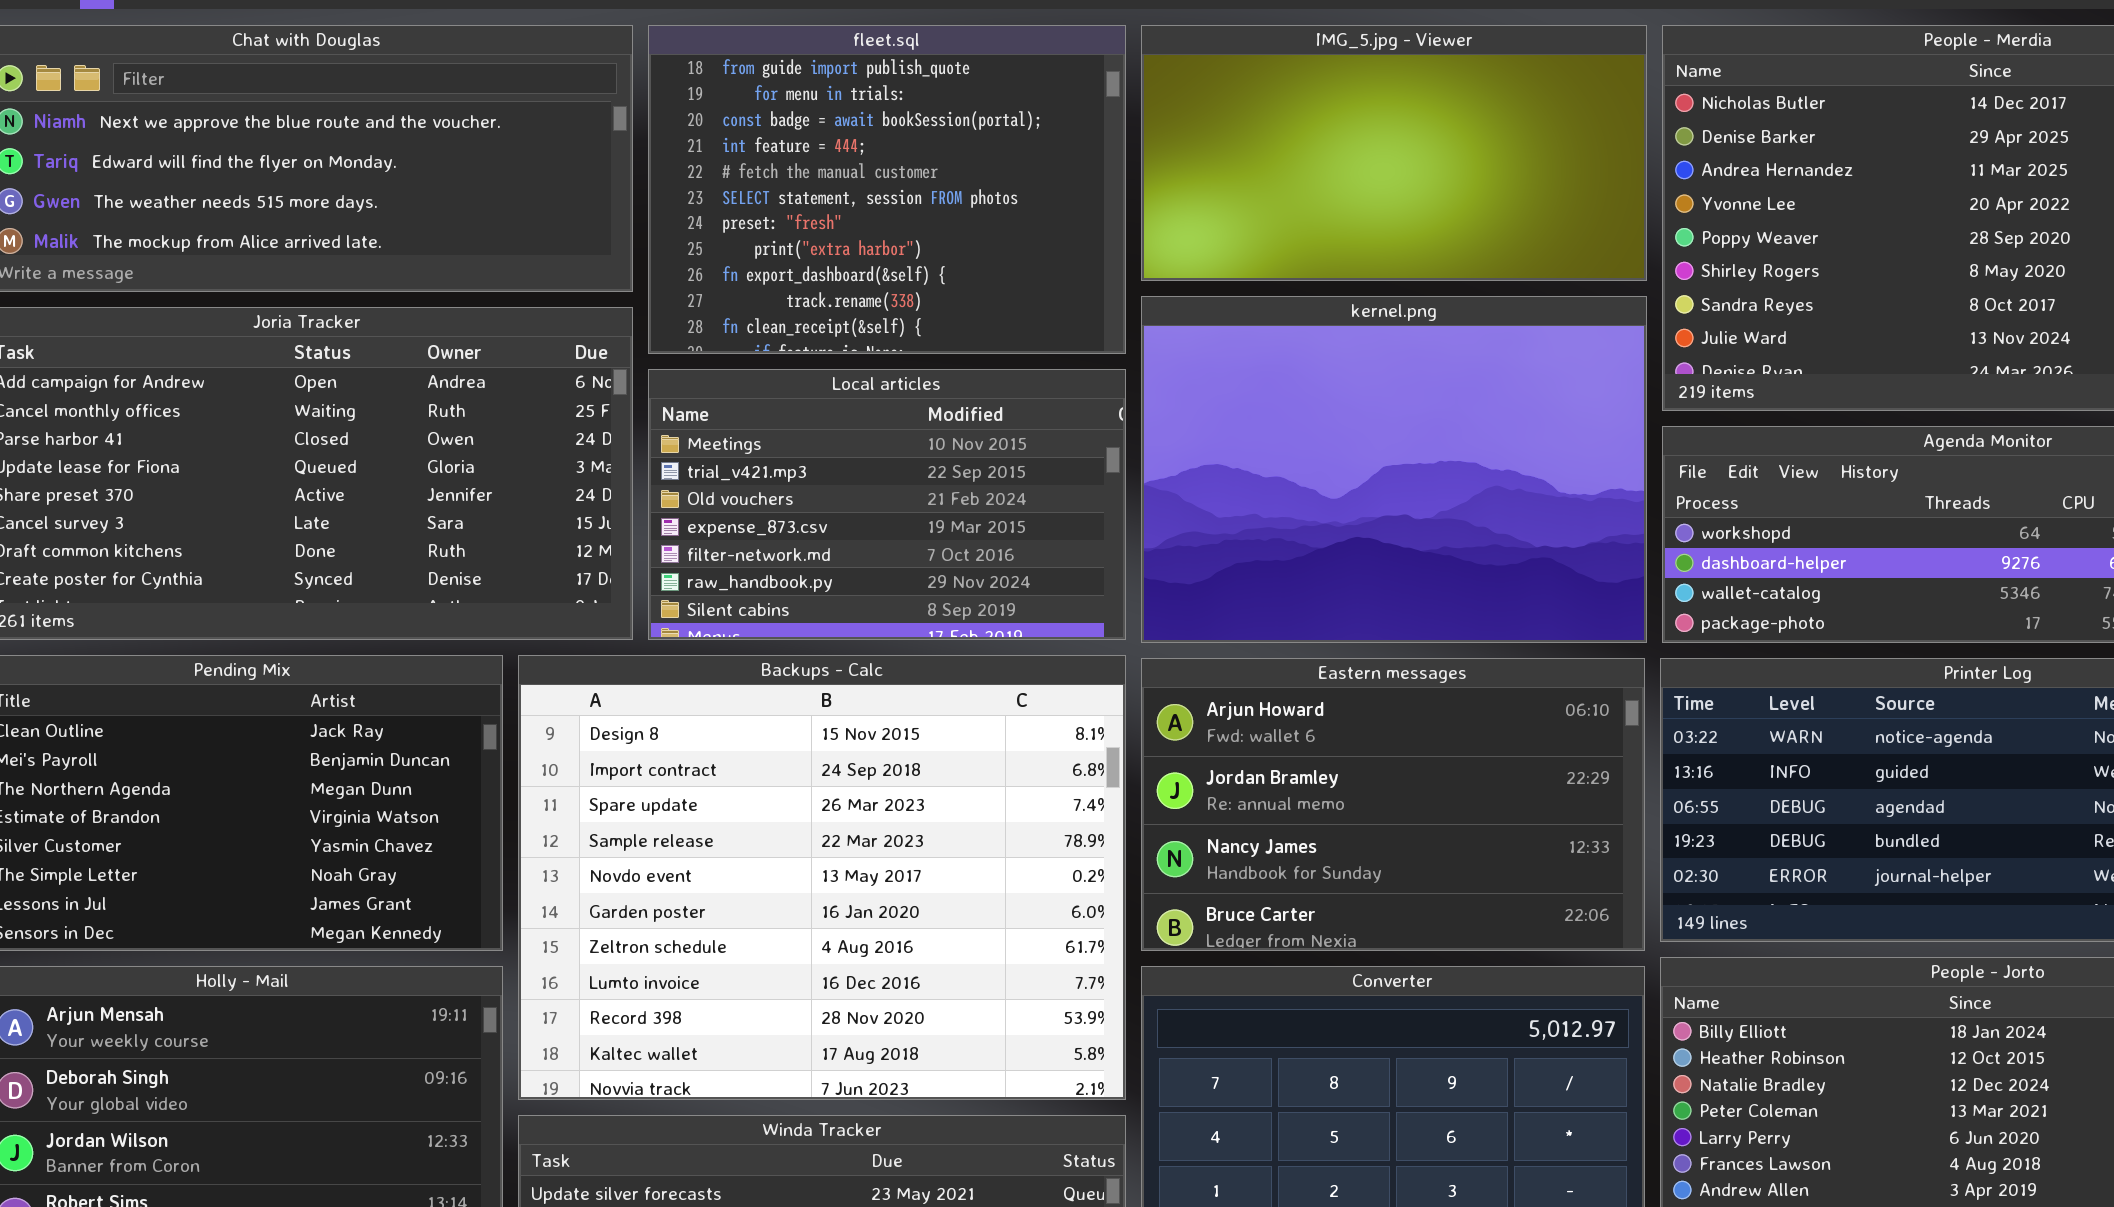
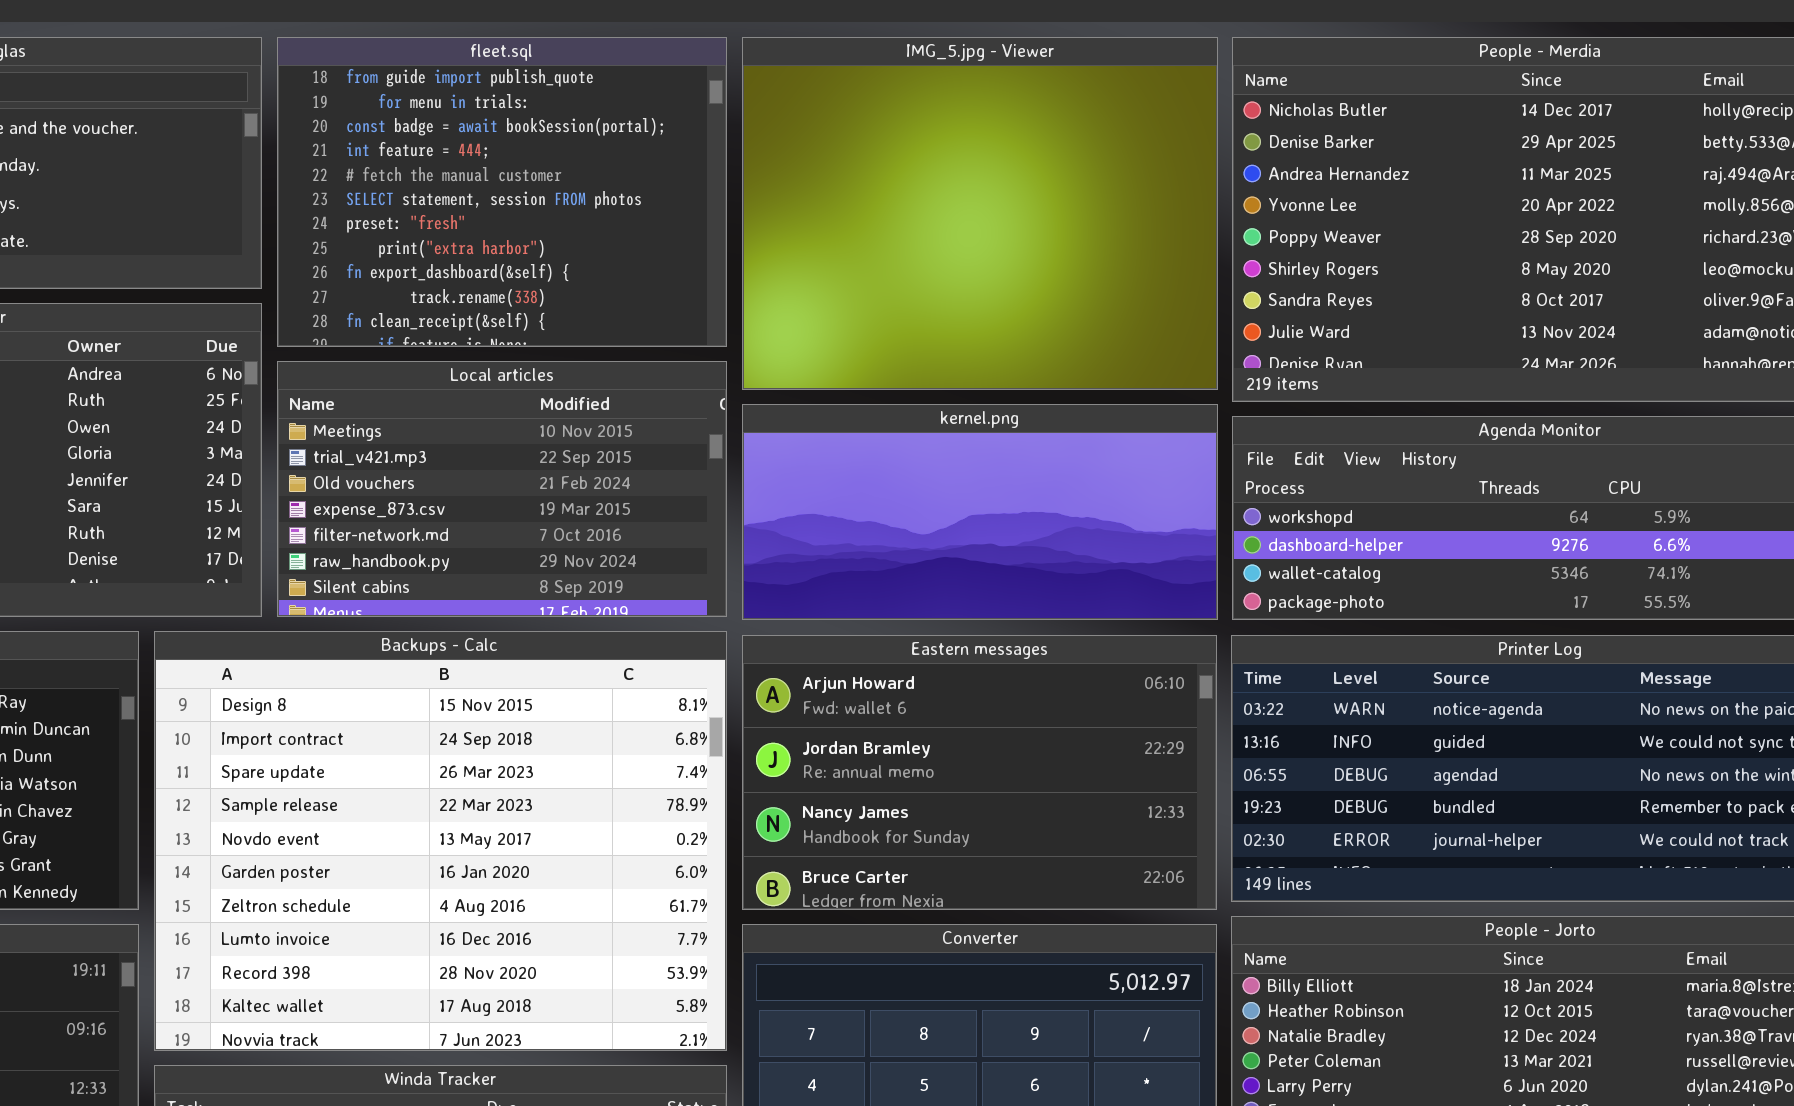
IMG_5.jpg - Viewer: [1141,25,1647,281] -> [742,37,1218,390], resized
kernel.png: [1141,296,1647,643] -> [742,404,1218,620], resized

